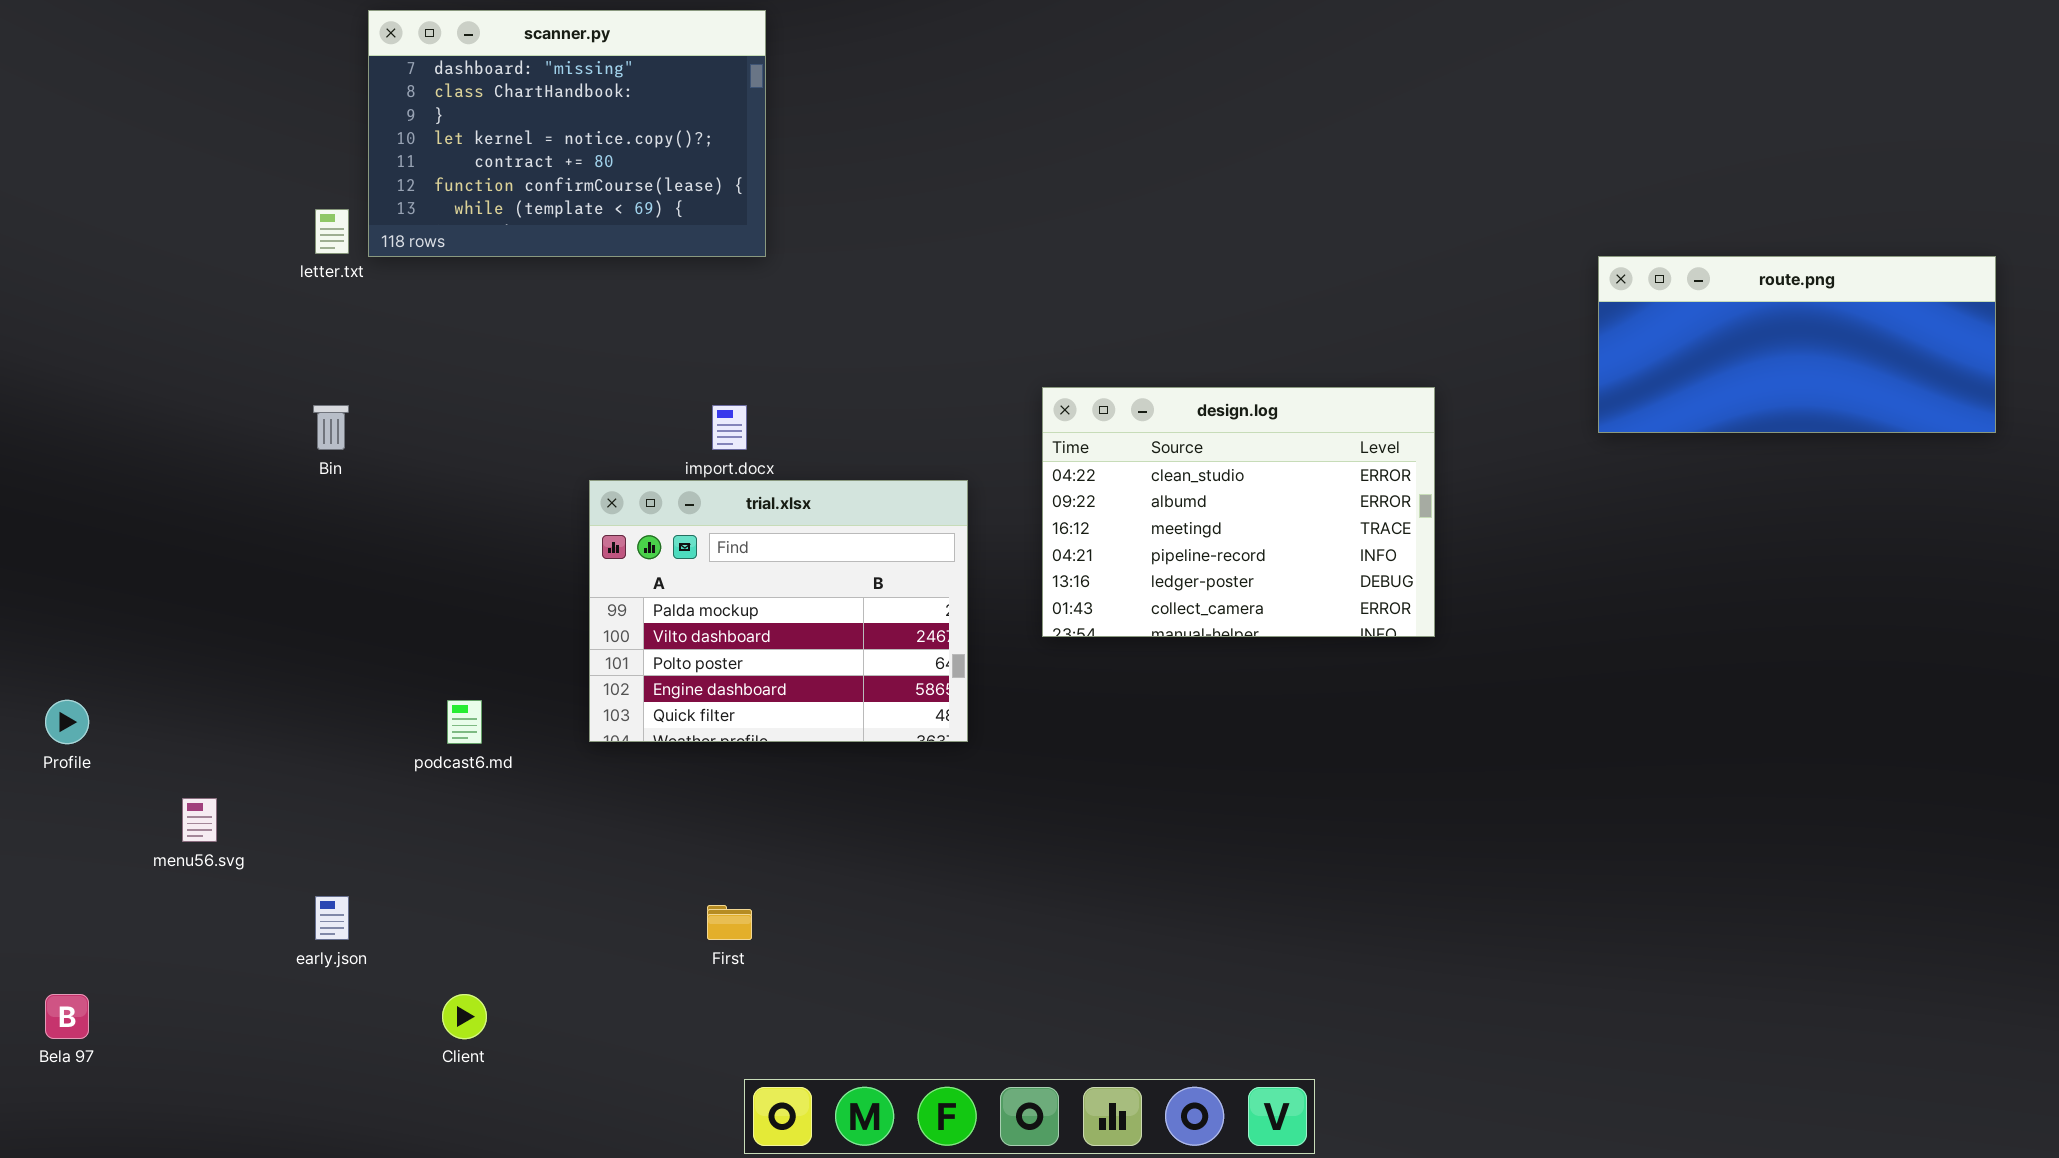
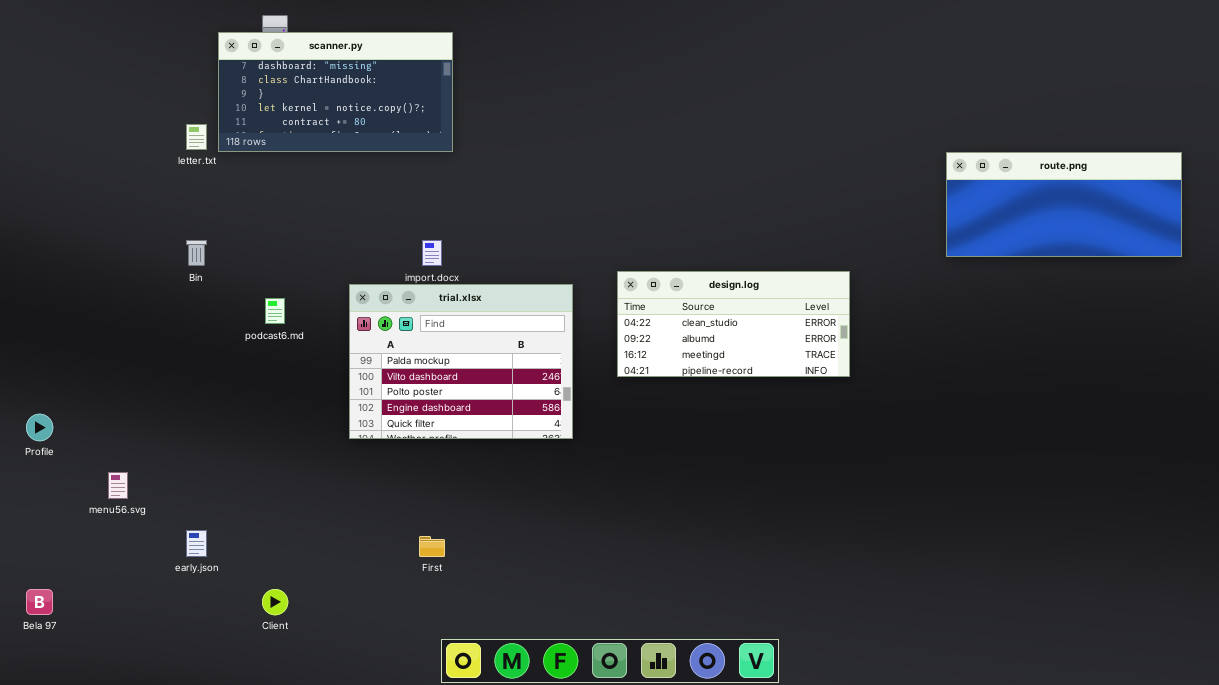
scanner.py: [368,10,766,257] -> [218,32,453,152], resized
design.log: [1042,387,1435,637] -> [617,271,850,377], resized
podcast6.md: [447,700,482,744] -> [265,298,285,324], moved

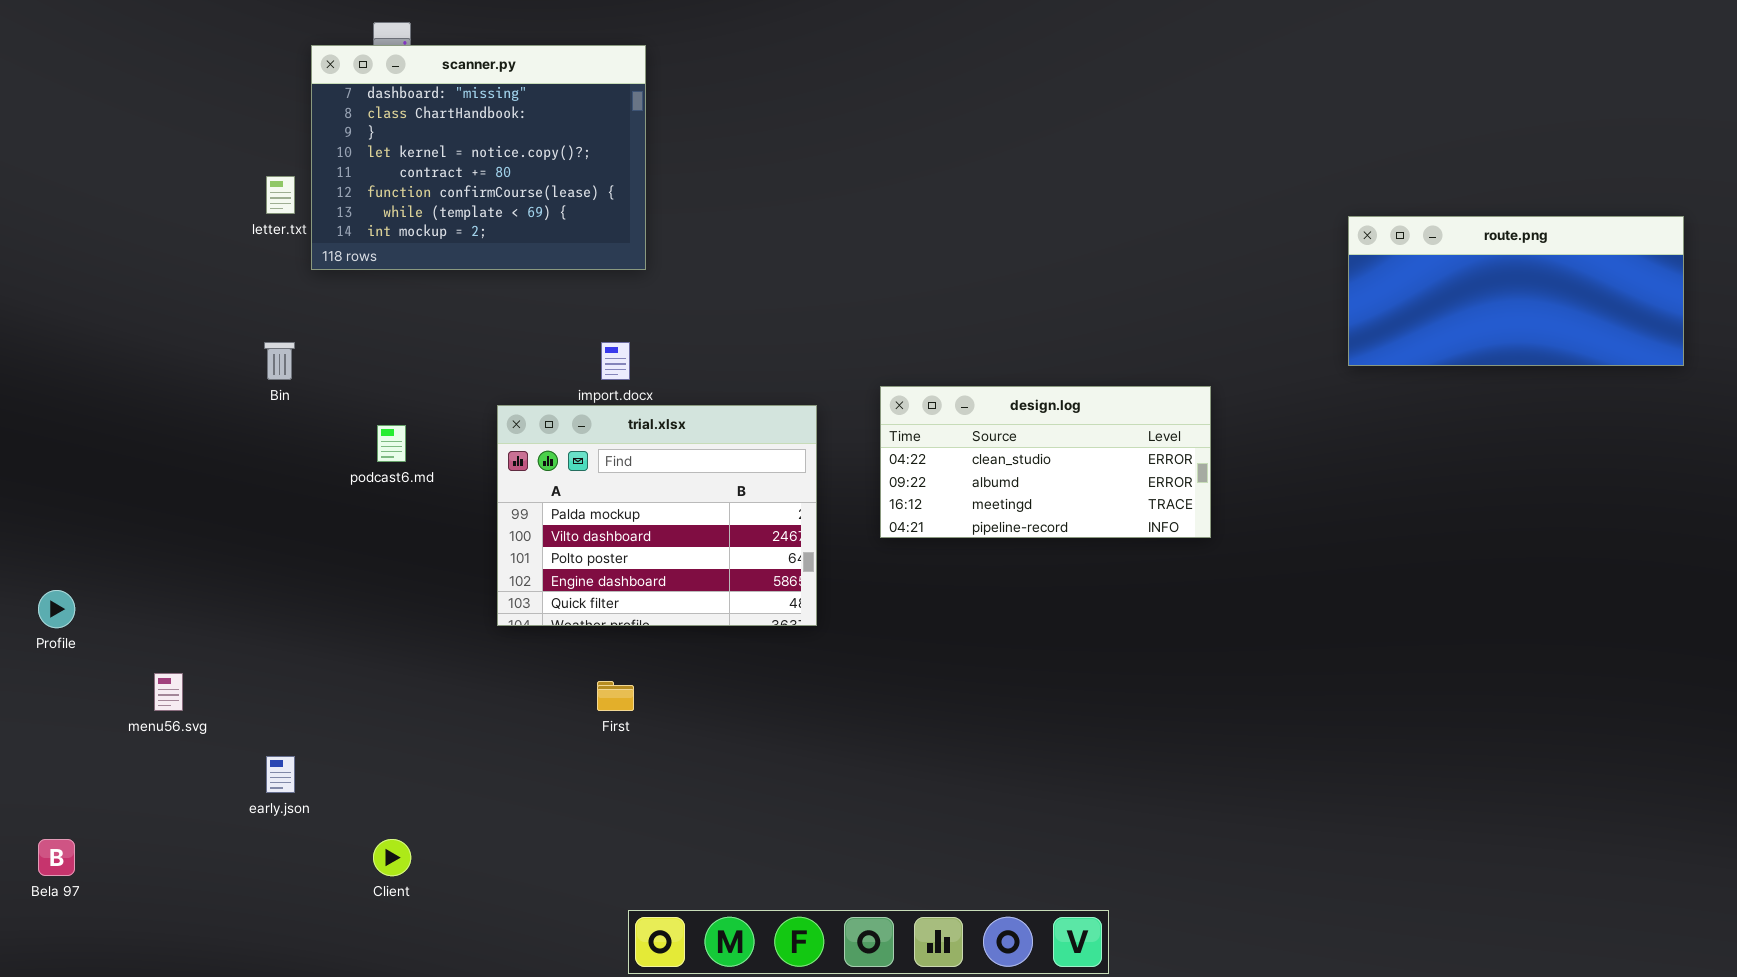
scanner.py: [218,32,453,152] -> [311,45,646,270], resized
First: [419,536,445,557] -> [597,681,634,711], moved

